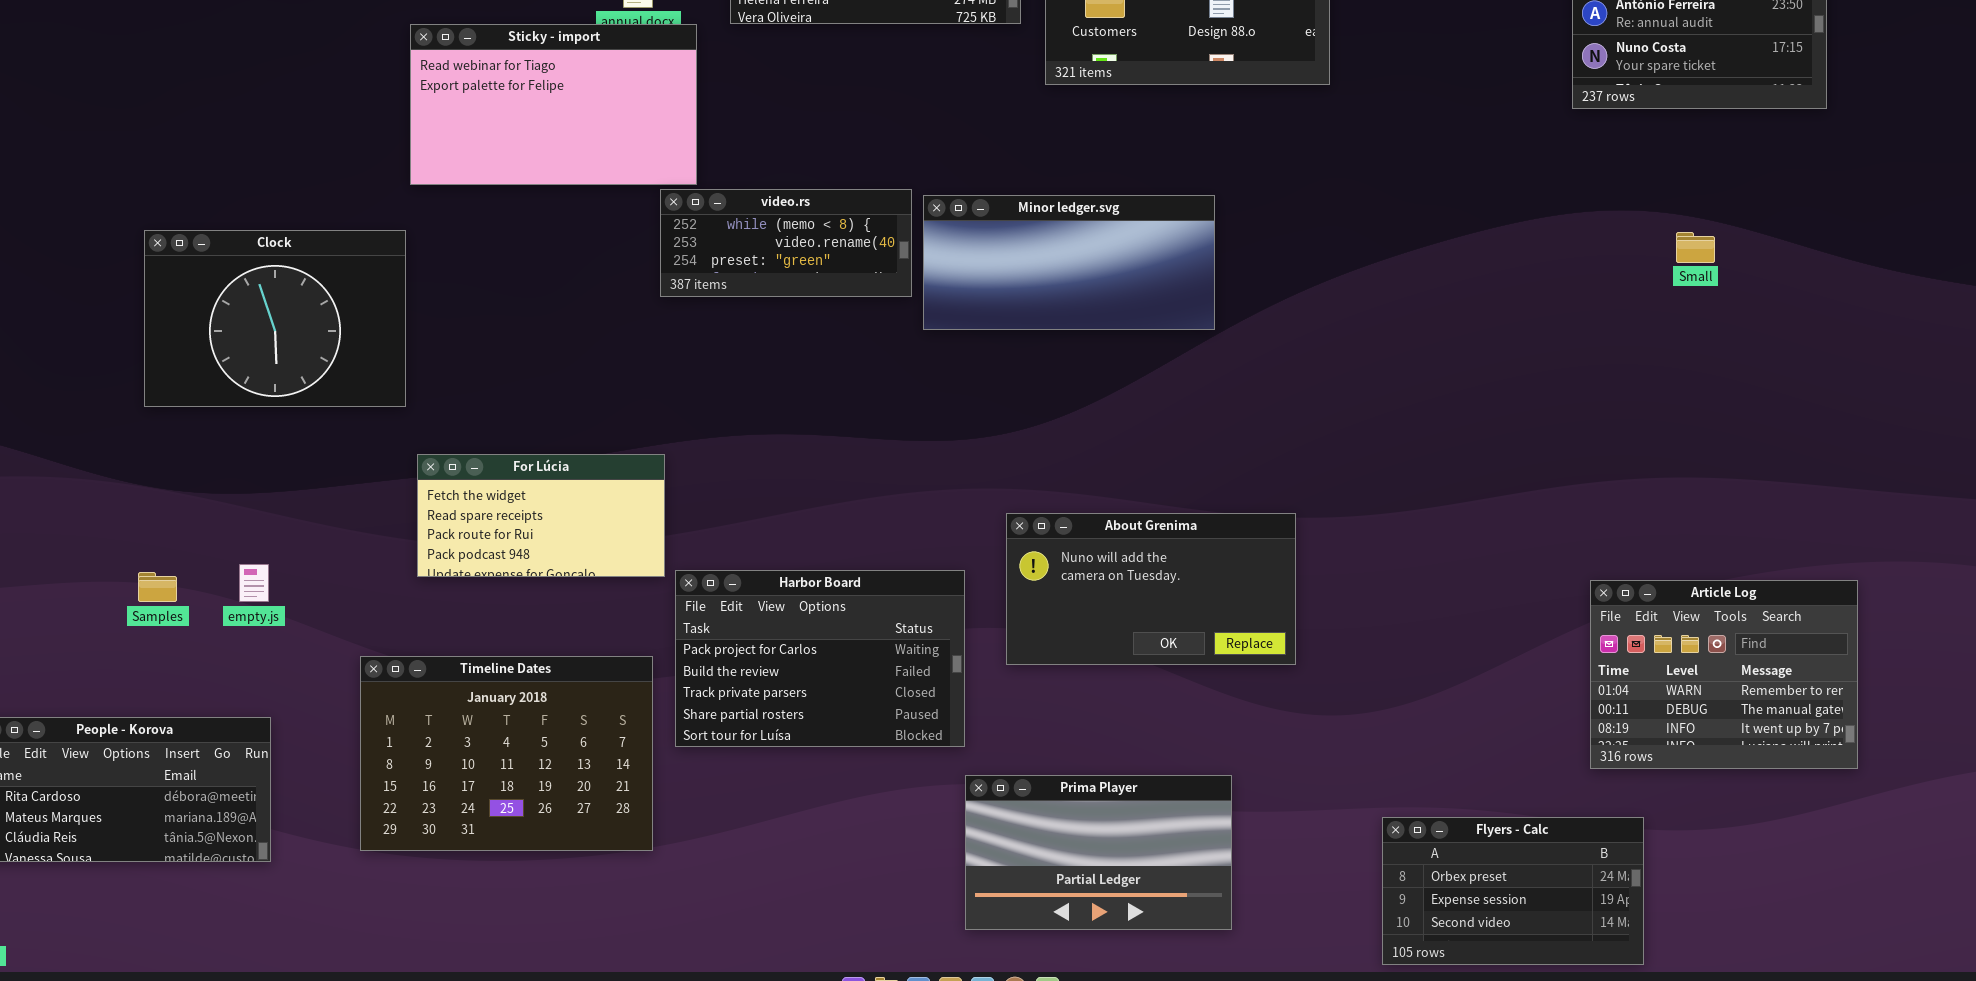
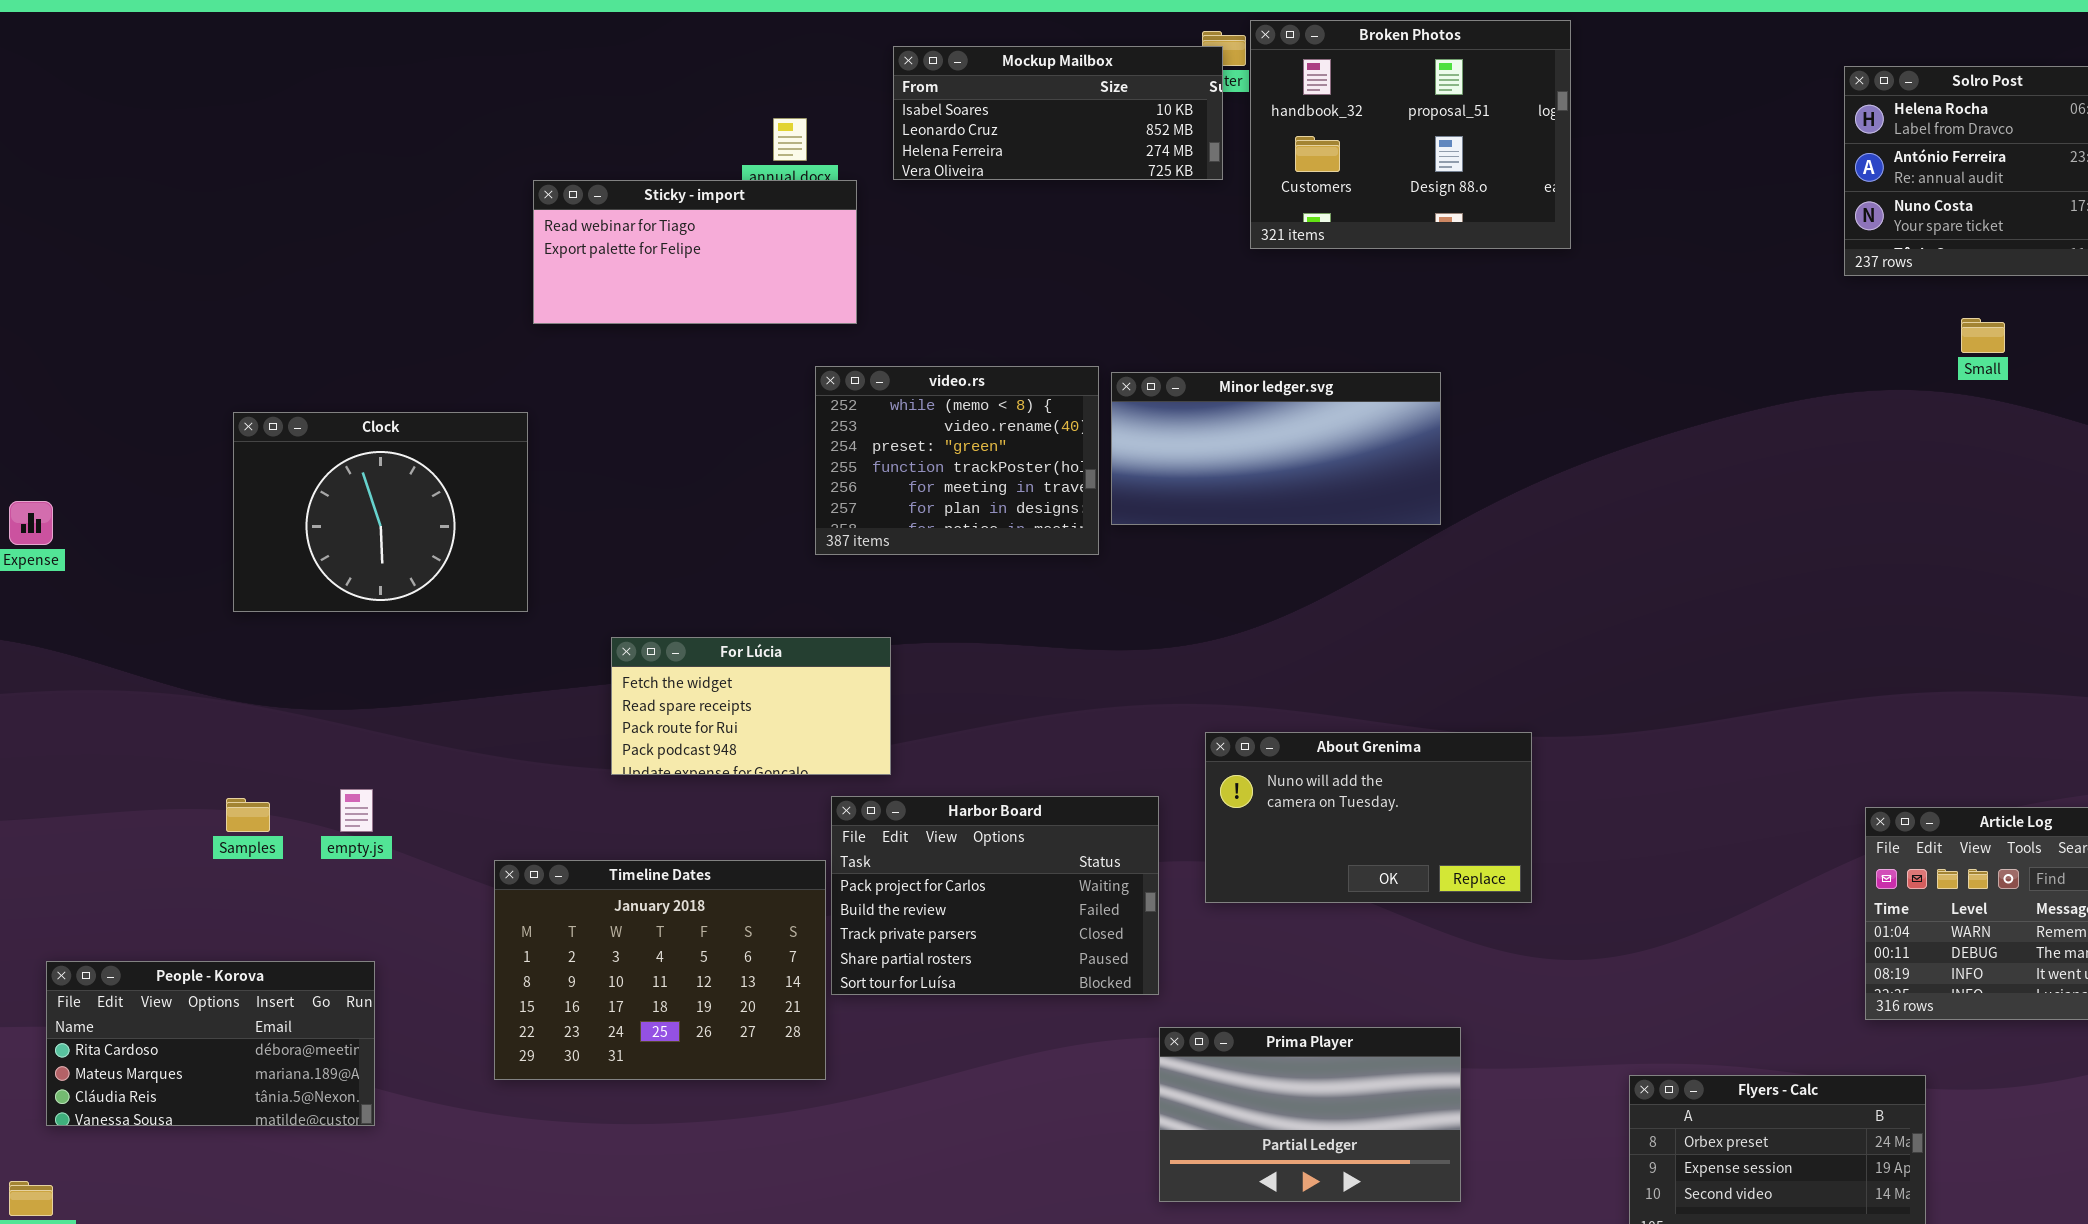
Sticky - import: [410,24,697,185] -> [533,180,857,324], resized
video.rs: [660,189,912,297] -> [815,366,1099,555], resized
Small: [1676,232,1715,263] -> [1961,318,2005,353], moved
For Lúcia: [417,454,665,577] -> [611,637,891,775], moved
Timeline Dates: [360,656,653,851] -> [494,860,826,1080], moved

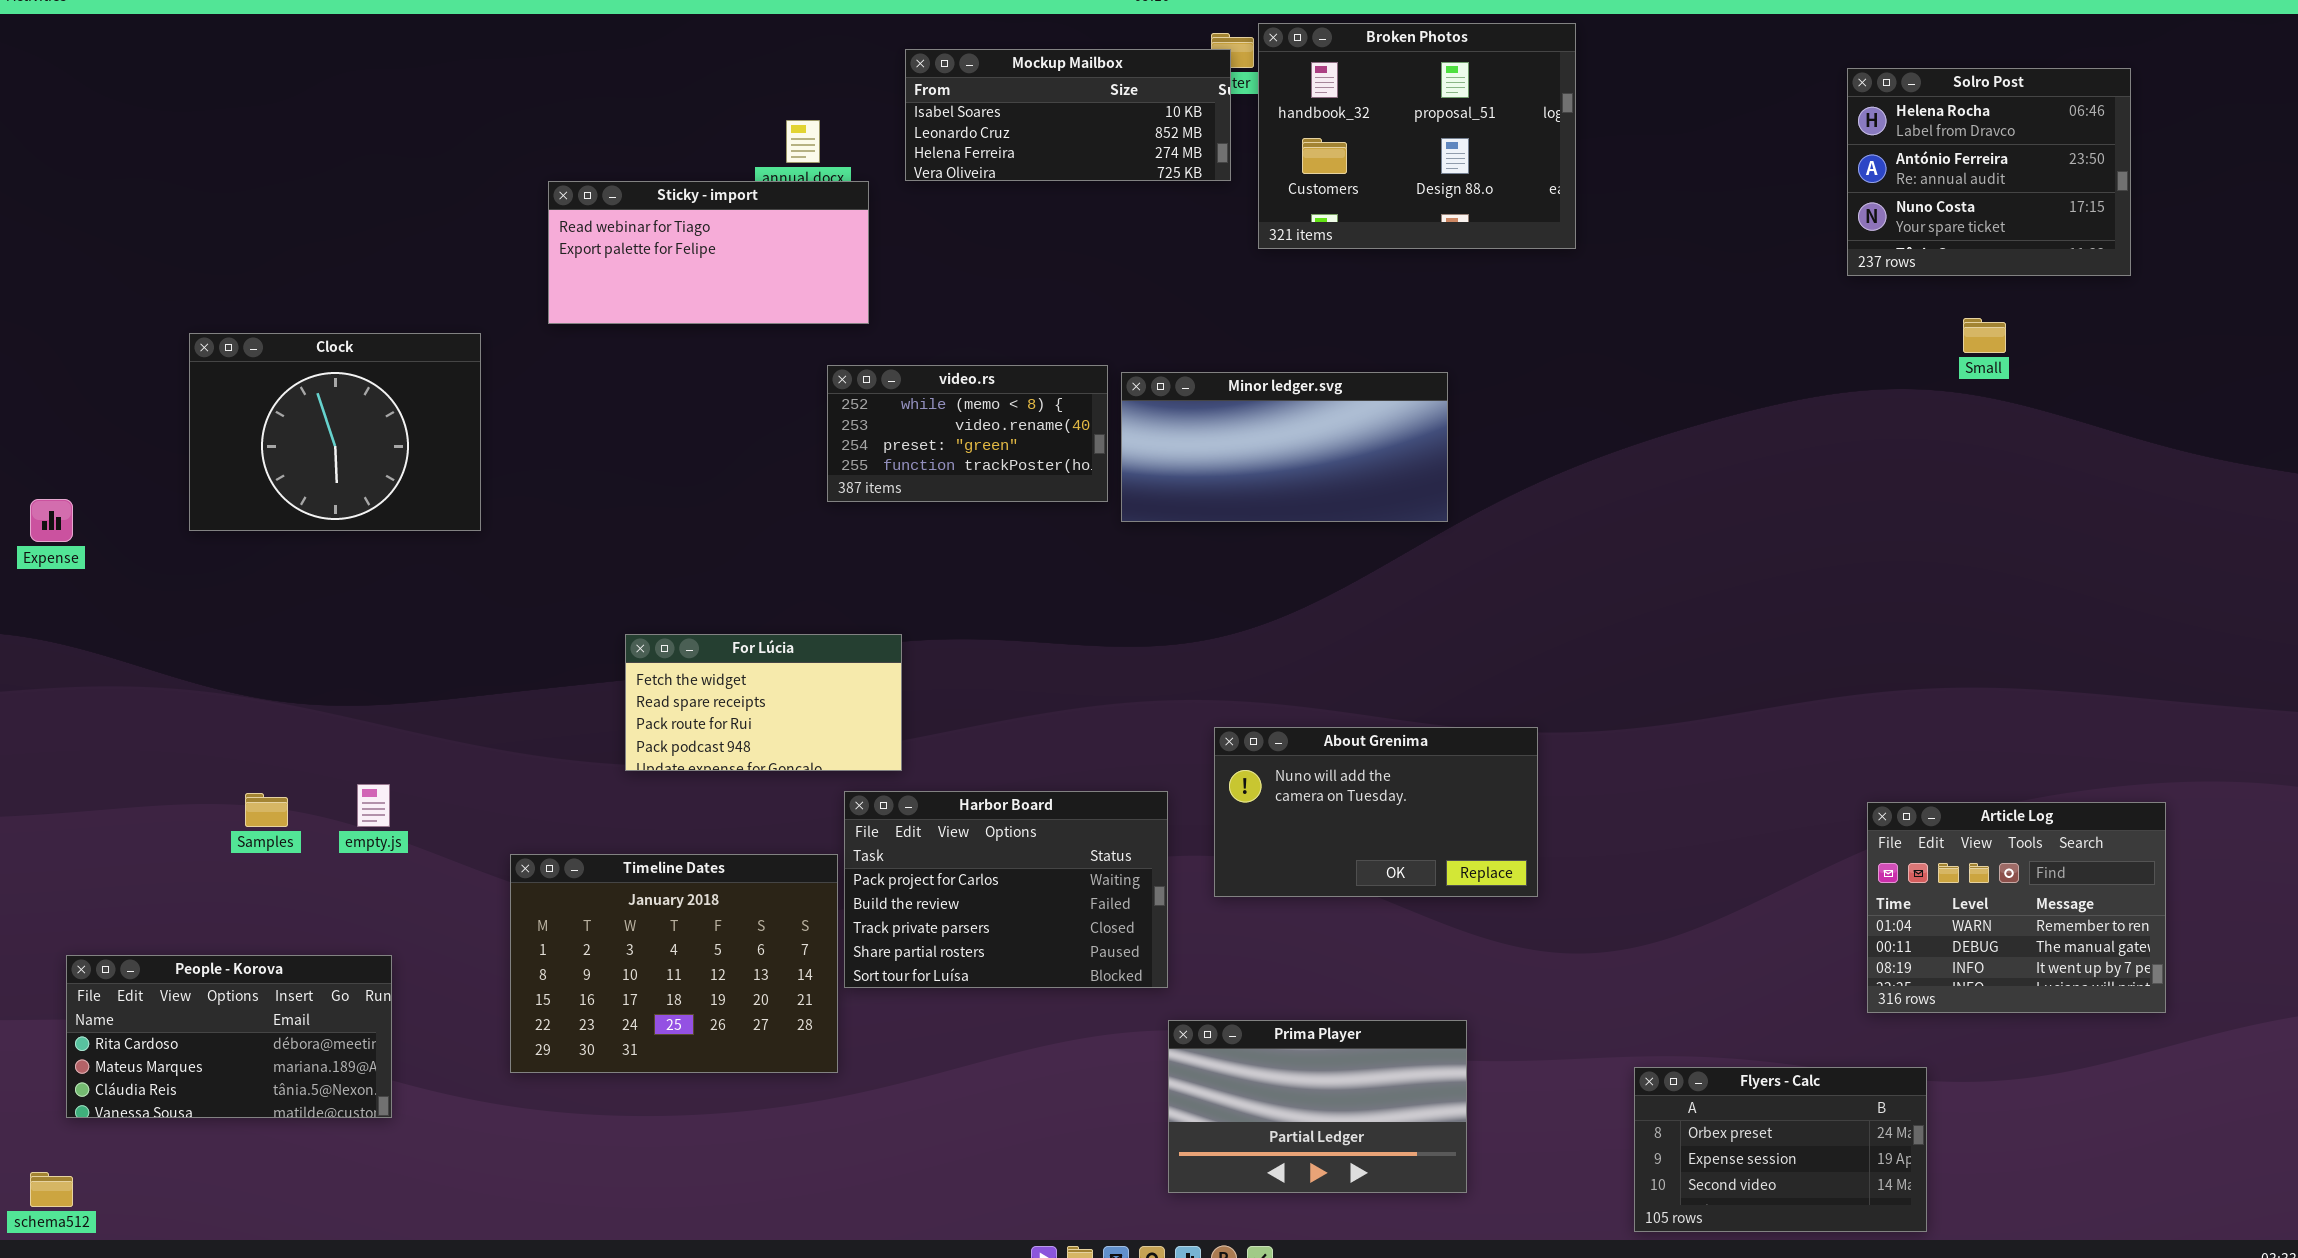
video.rs: [815,366,1099,555] -> [827,365,1108,502], resized
Clock: [233,412,528,612] -> [189,333,481,531], moved

